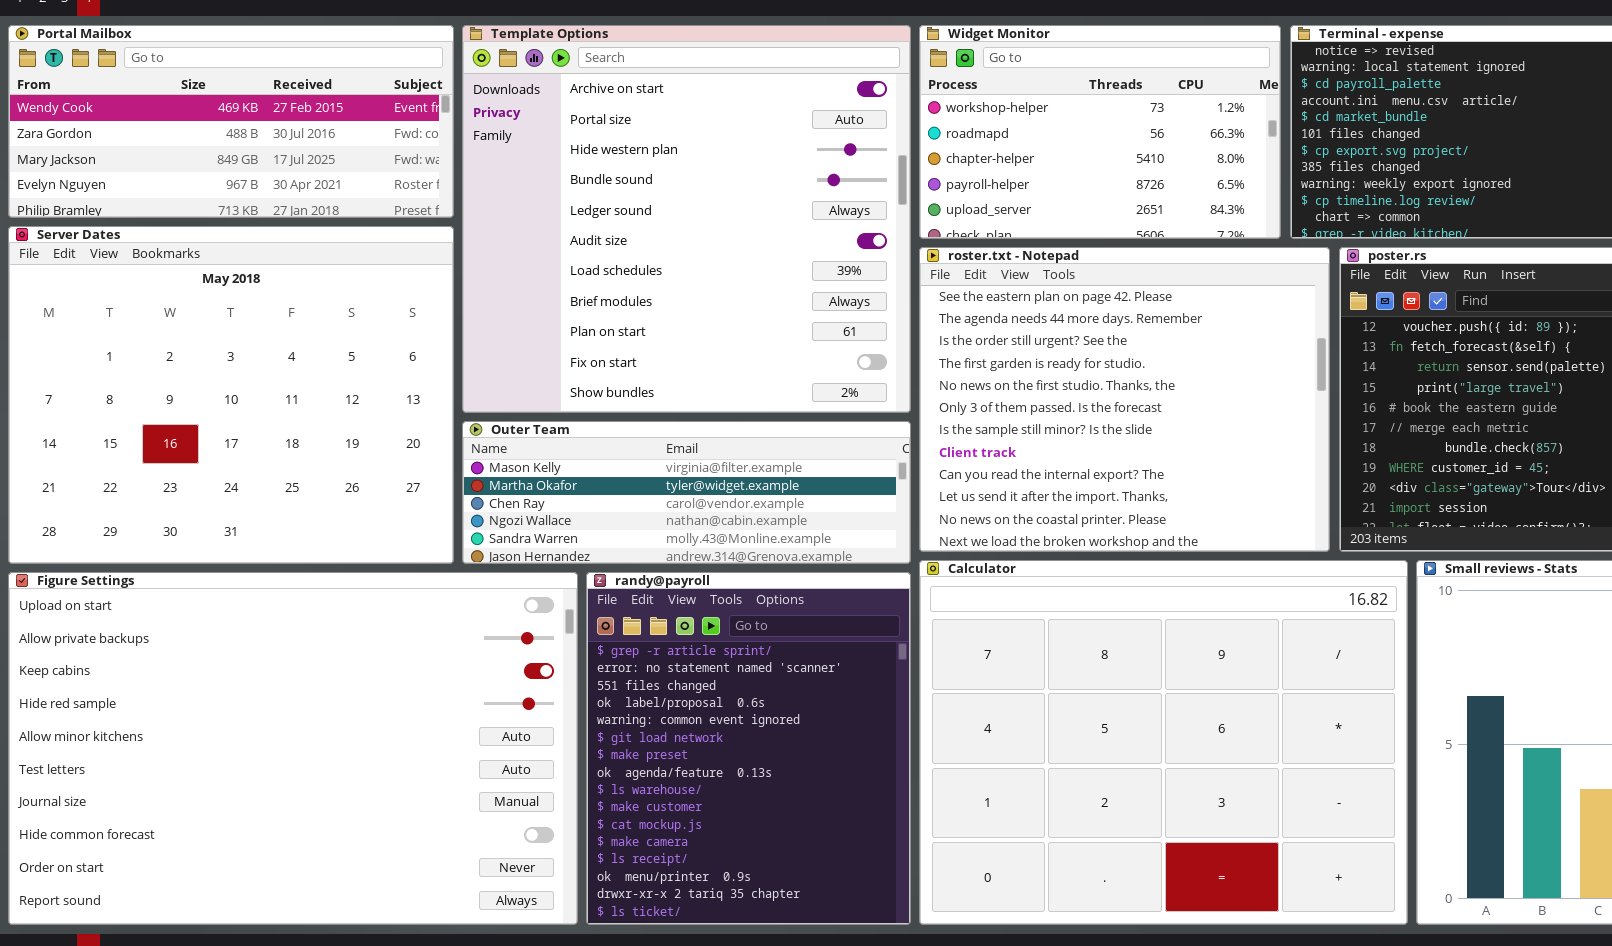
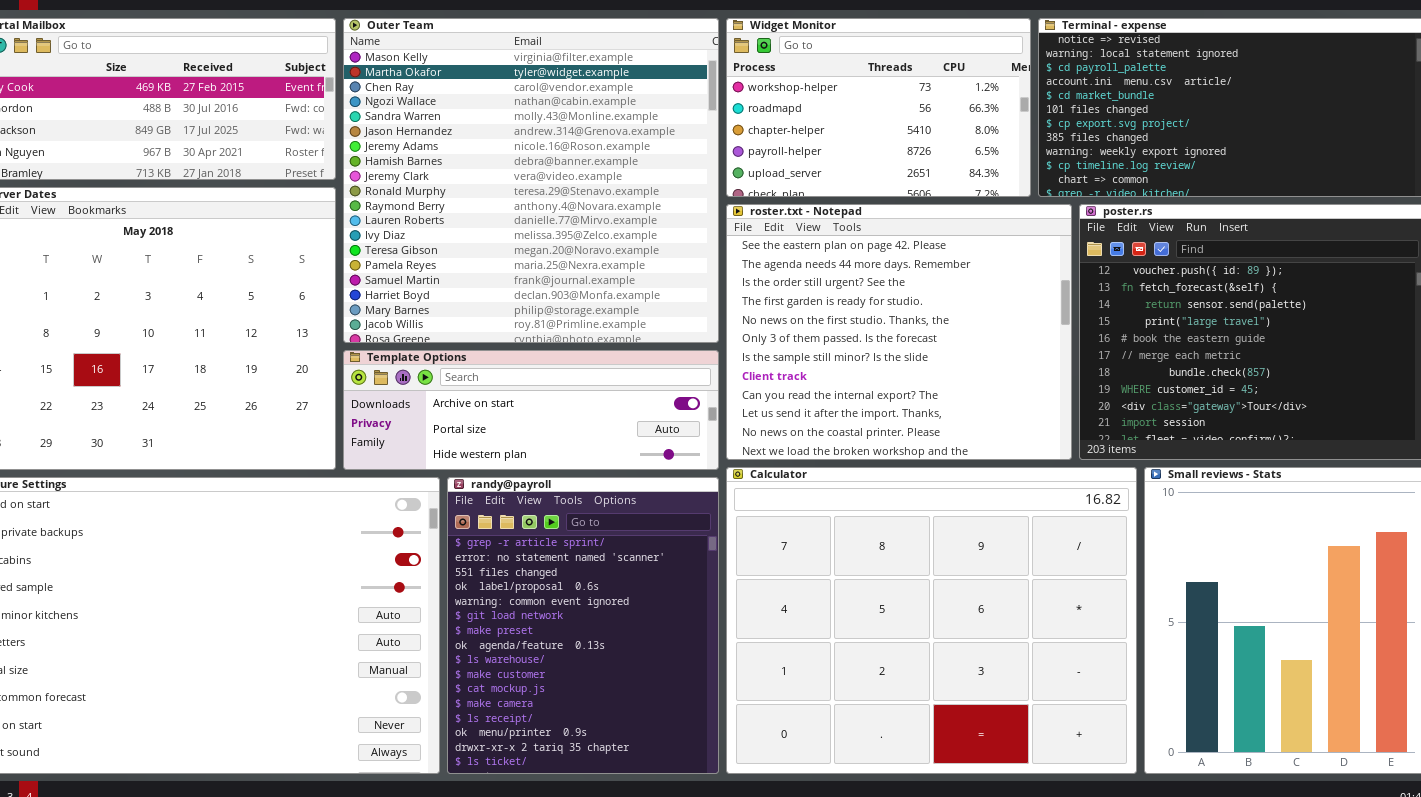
Template Options: [462,25,911,413] -> [343,350,719,470], moved, resized
Outer Team: [462,421,911,564] -> [343,18,719,343], moved, resized

